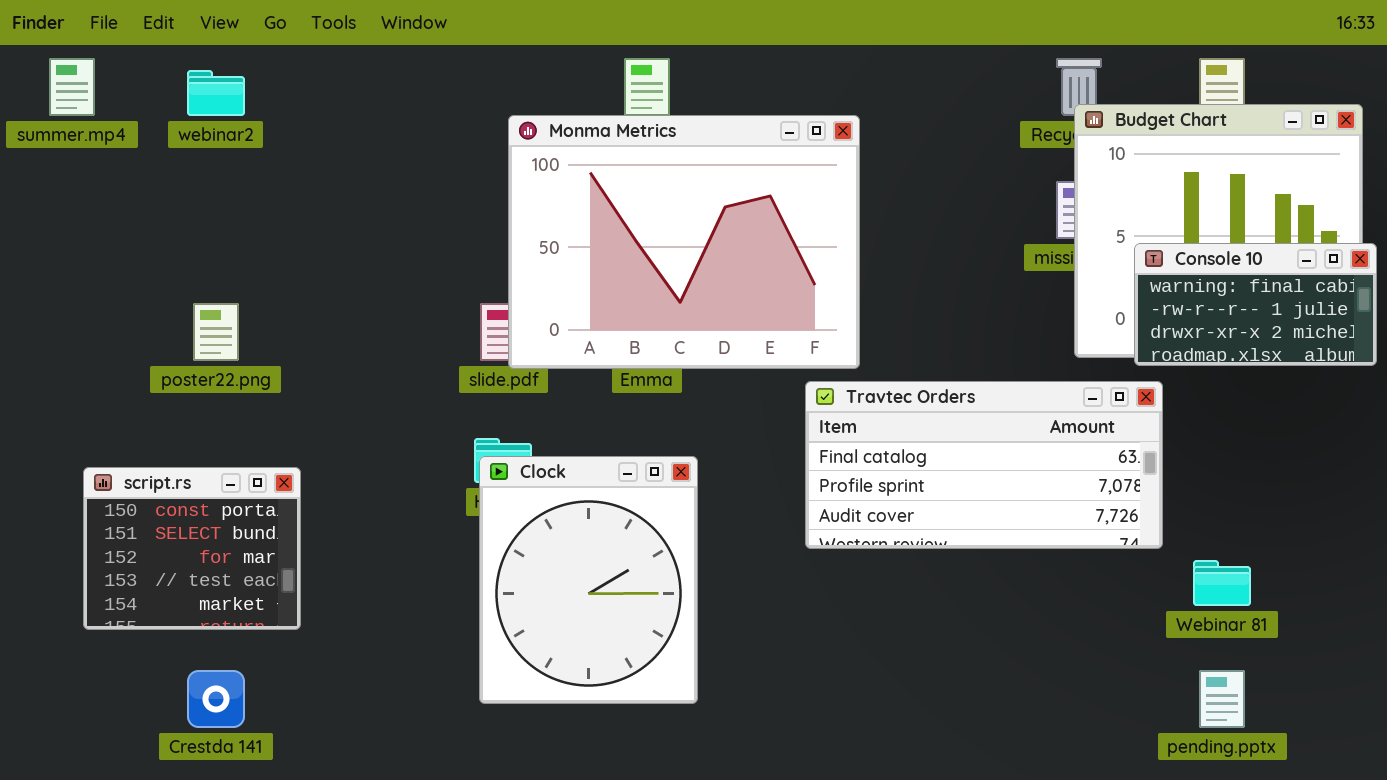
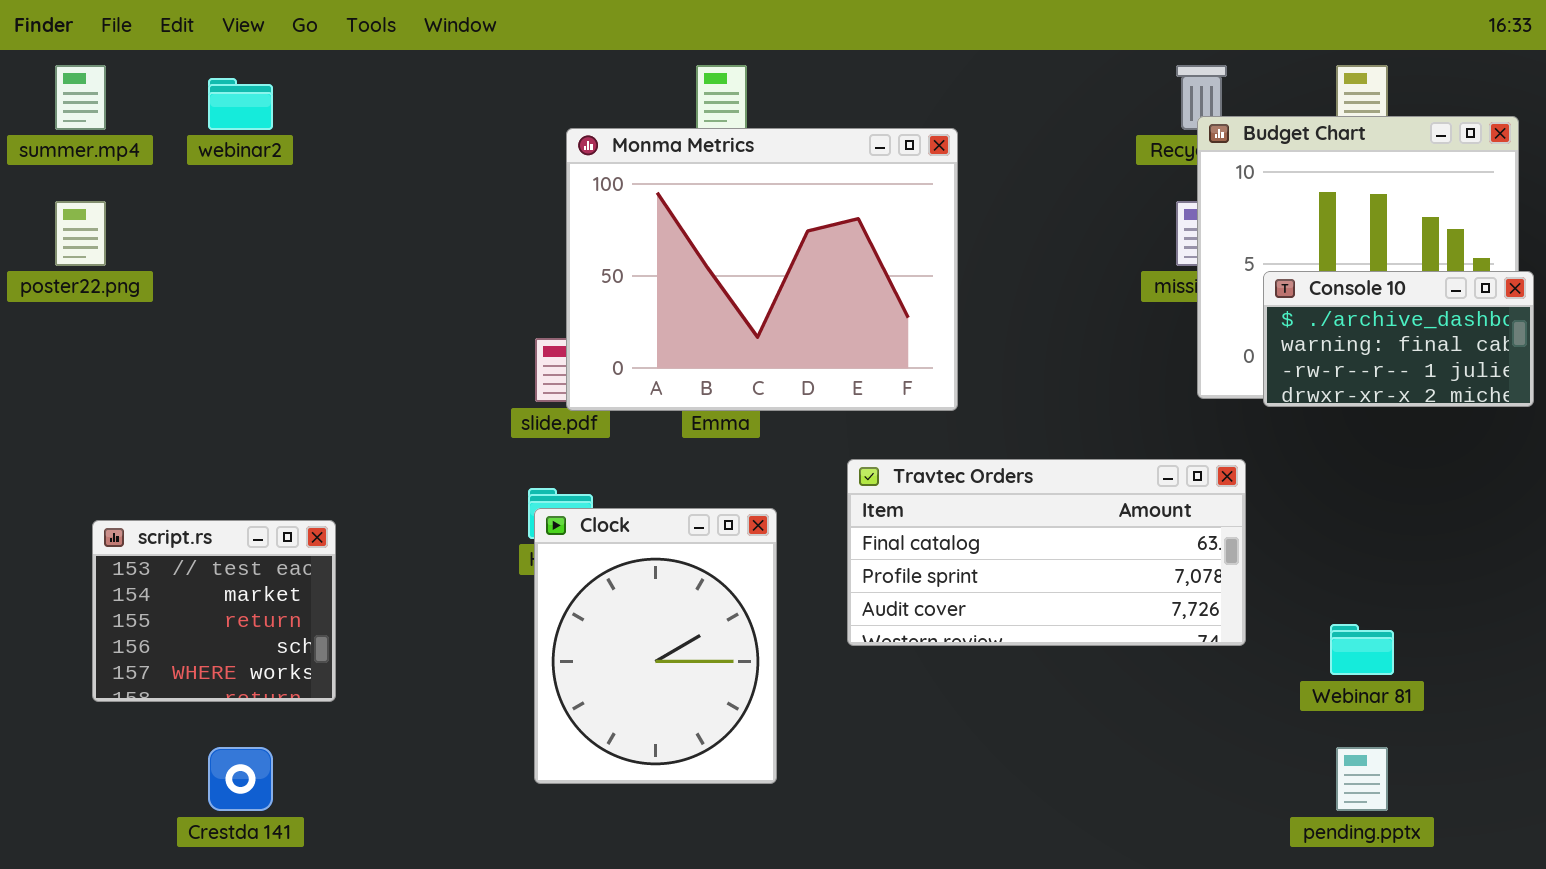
Console 10: [1134,243,1377,366] -> [1263,271,1534,407], scrolled up 1 row
poster22.png: [193,303,239,361] -> [55,201,106,266], moved
Travtec Orders: [805,381,1163,549] -> [847,459,1246,646], moved
script.rs: [83,467,301,630] -> [92,520,336,702], scrolled down 3 rows

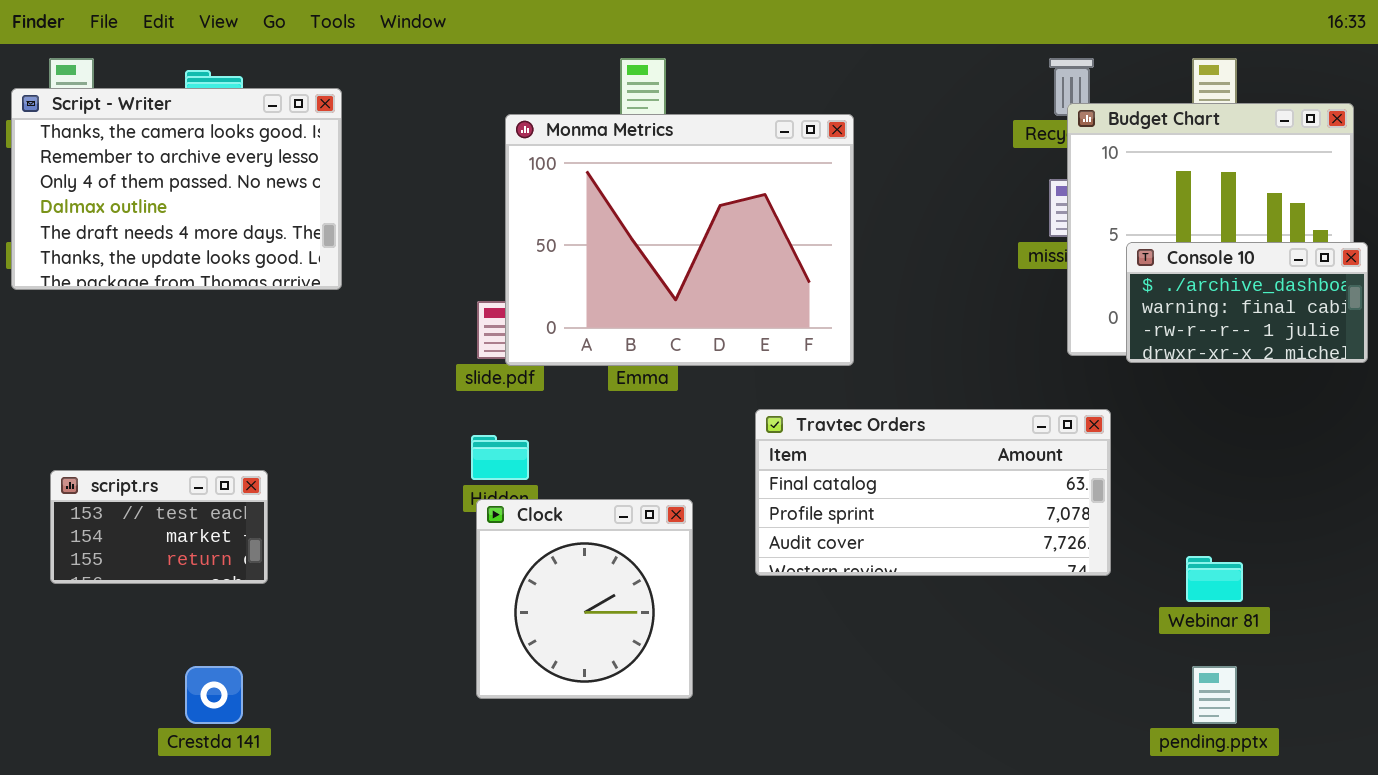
Script - Writer: none -> [11,88,342,290], opened
Clock: [534,508,777,784] -> [476,499,693,699], resized
script.rs: [92,520,336,702] -> [50,470,268,584], moved, resized

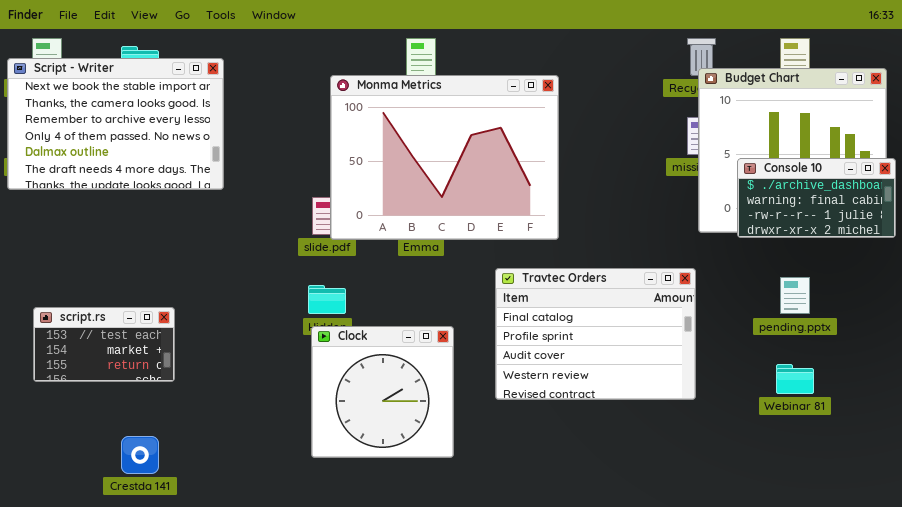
Script - Writer: [11,88,342,290] -> [7,58,224,190], scrolled up 1 row
Travtec Orders: [755,409,1111,576] -> [495,268,696,400], resized
pending.pptx: [1192,666,1237,724] -> [780,277,810,314], moved

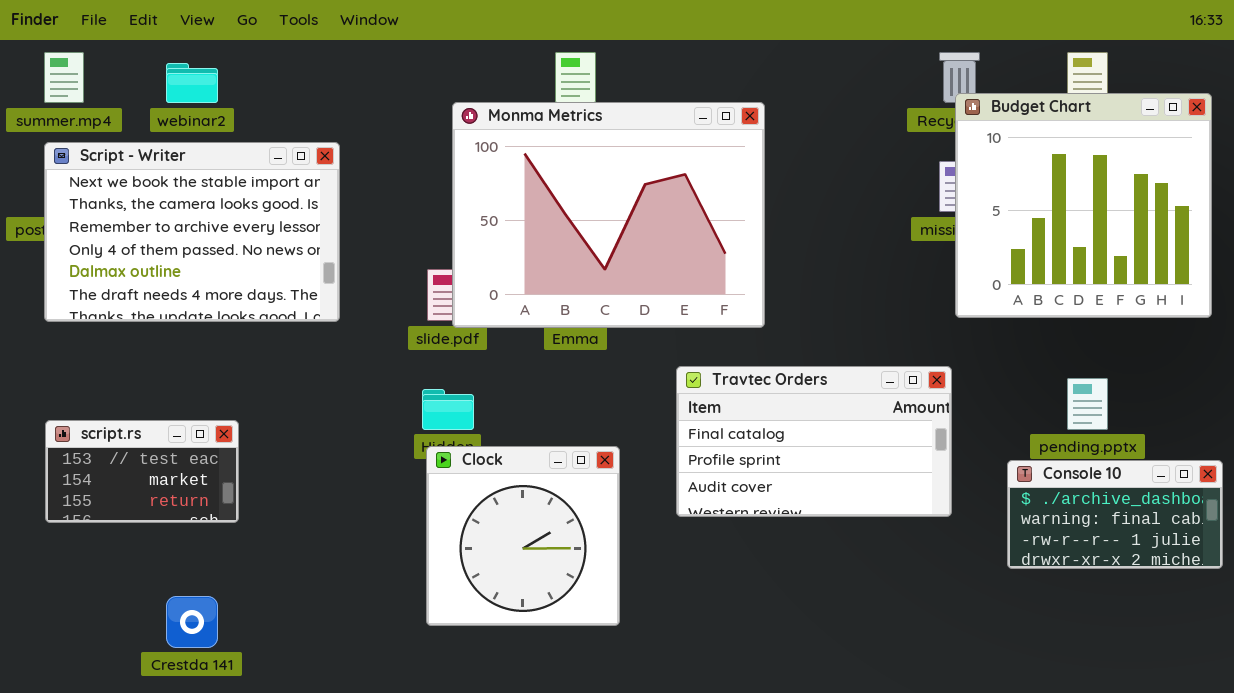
Script - Writer: [7,58,224,190] -> [44,142,340,322], moved
Console 10: [737,158,896,238] -> [1007,460,1223,569], moved
Travtec Orders: [495,268,696,400] -> [676,366,952,517], resized

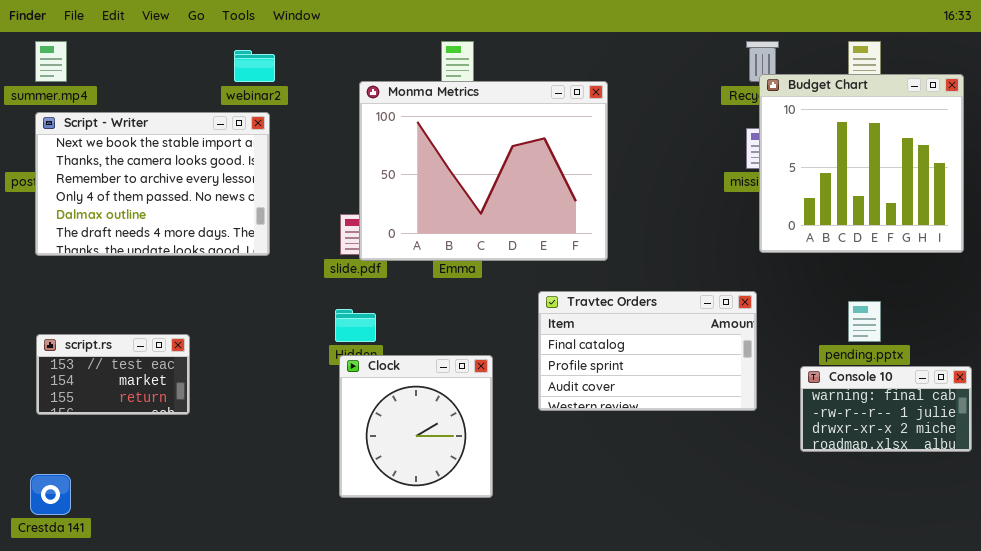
webinar2: [166,63,218,103] -> [234,50,275,82], moved
Console 10: [1007,460,1223,569] -> [800,366,972,452], scrolled down 1 row
Crestda 141: [166,596,218,648] -> [30,474,71,515], moved

